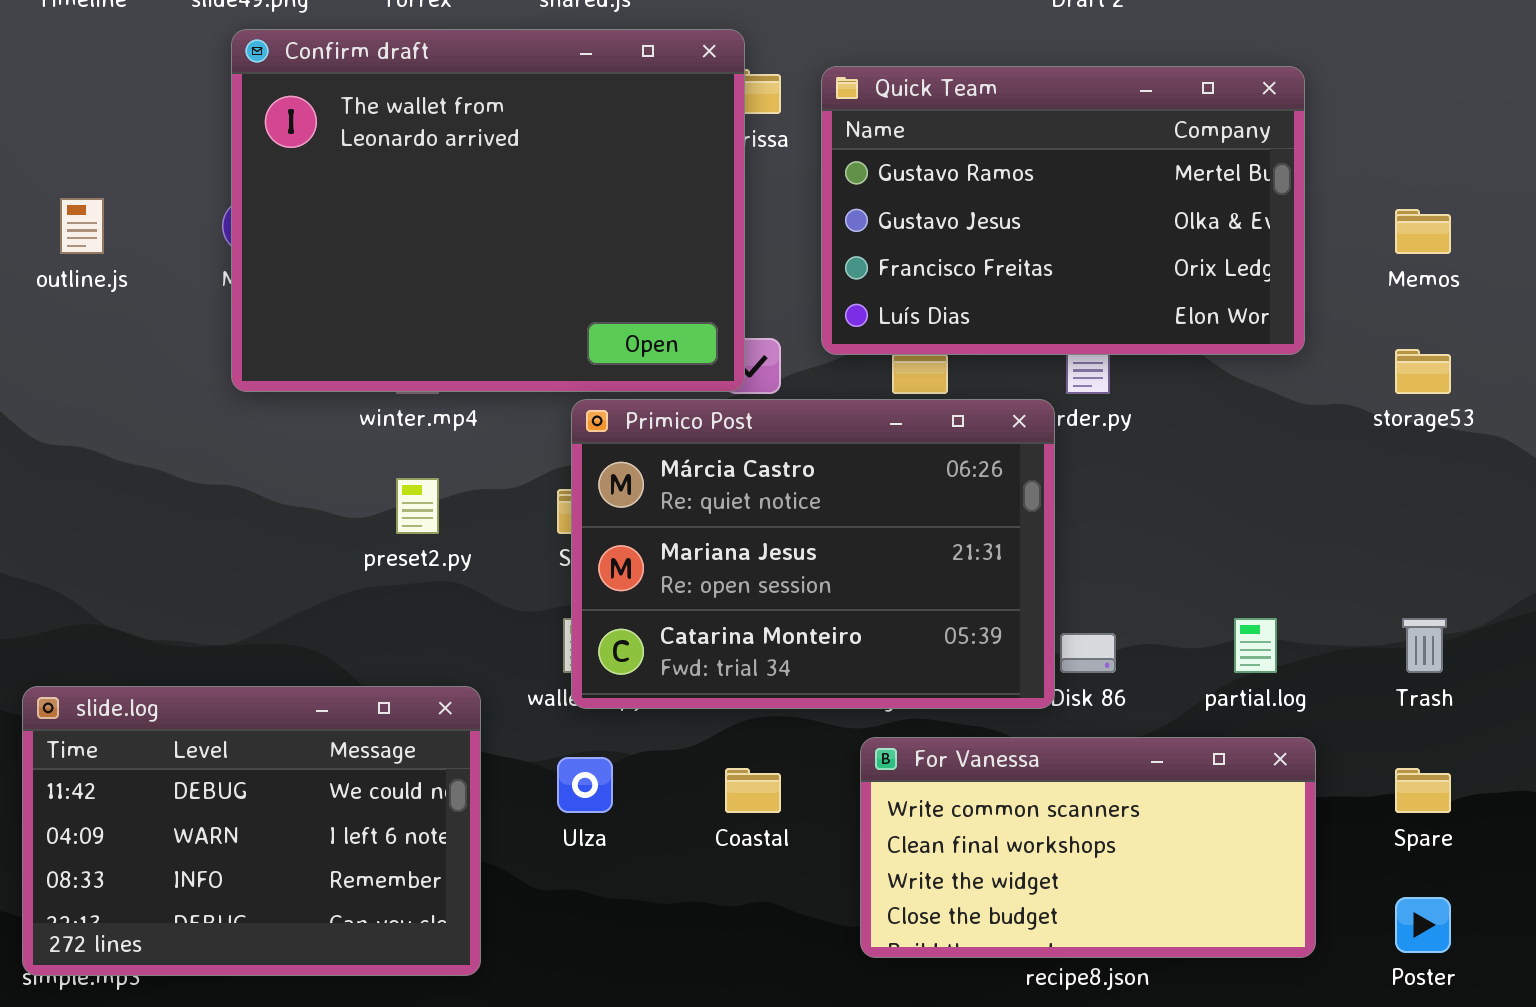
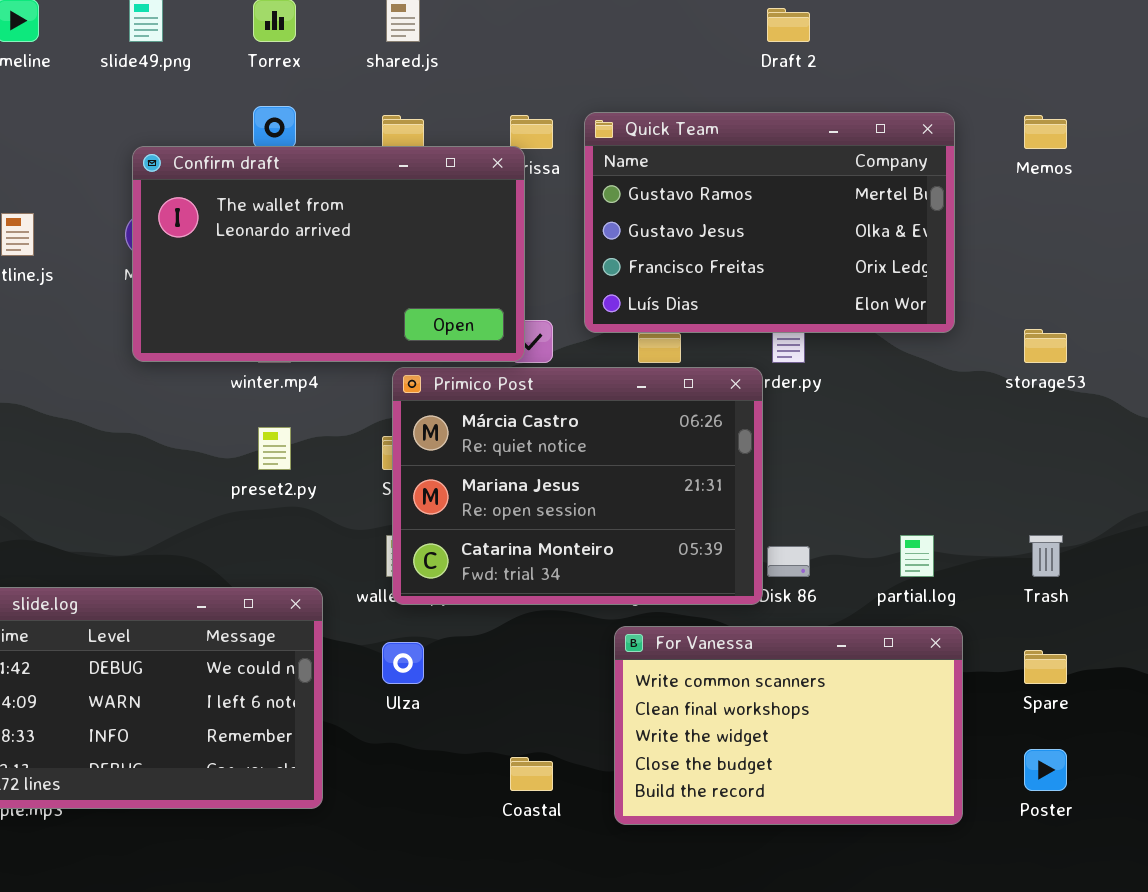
Confirm draft: [231,29,745,392] -> [132,146,525,362], resized
Memos: [1395,209,1451,254] -> [1024,115,1067,149], moved
For Vanessa: [860,737,1316,958] -> [614,626,963,825], resized
Coastal: [725,768,781,813] -> [510,757,553,791], moved

